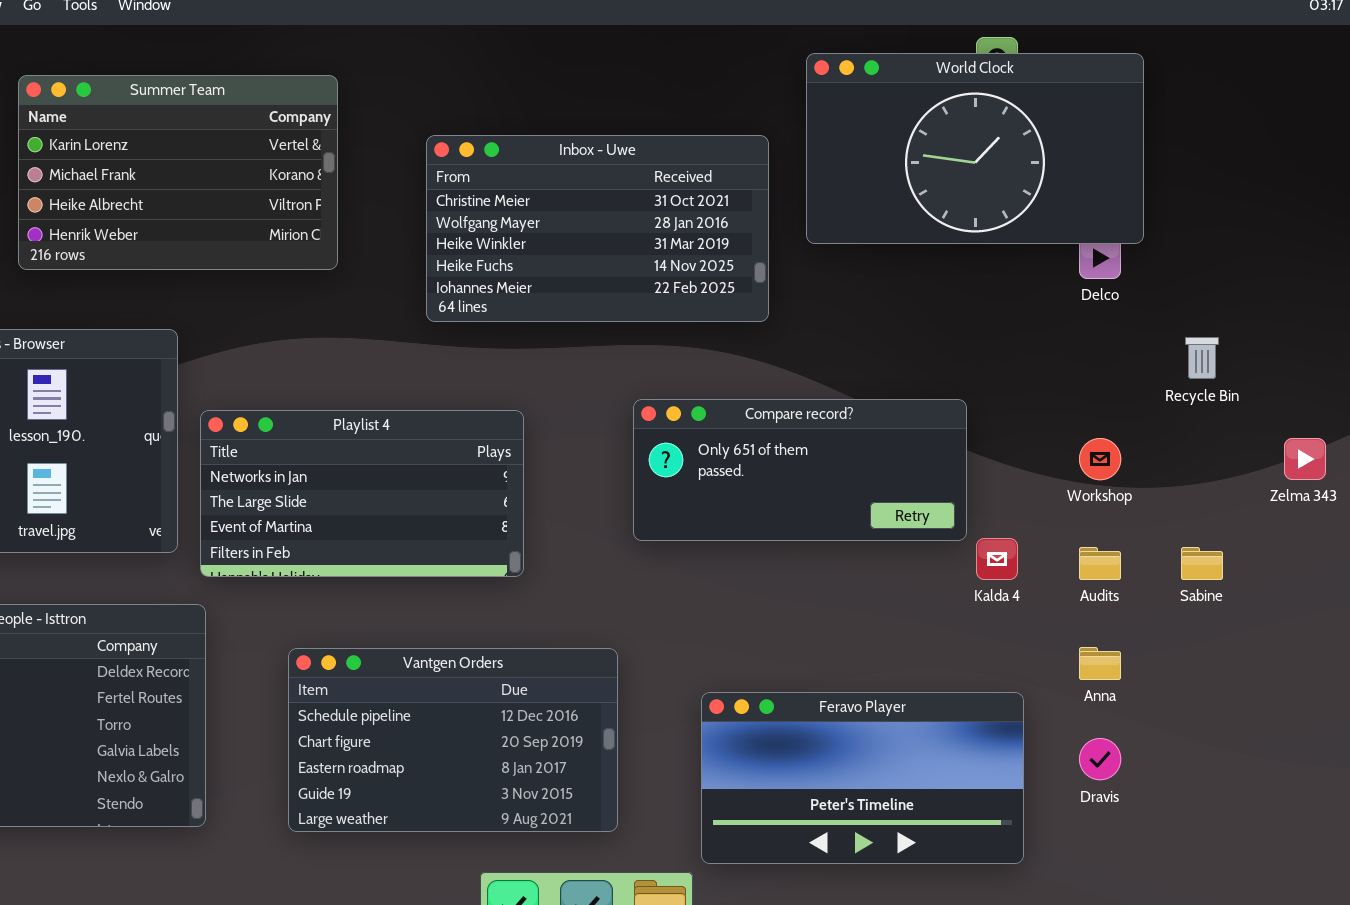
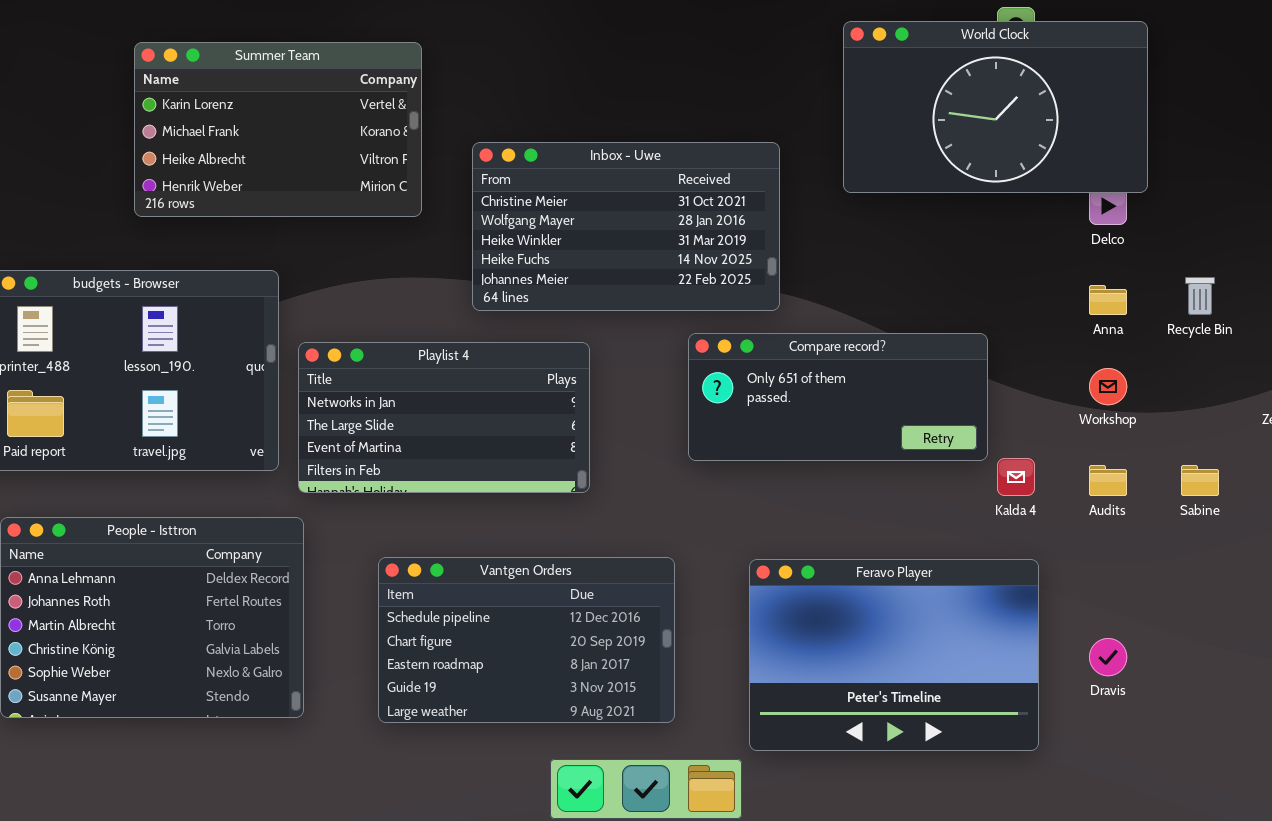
Inbox - Uwe: [426,135,769,322] -> [472,142,780,311], moved
Anna: [1079,647,1121,680] -> [1089,285,1127,315], moved
Feravo Player: [701,692,1024,864] -> [749,559,1039,751], resized

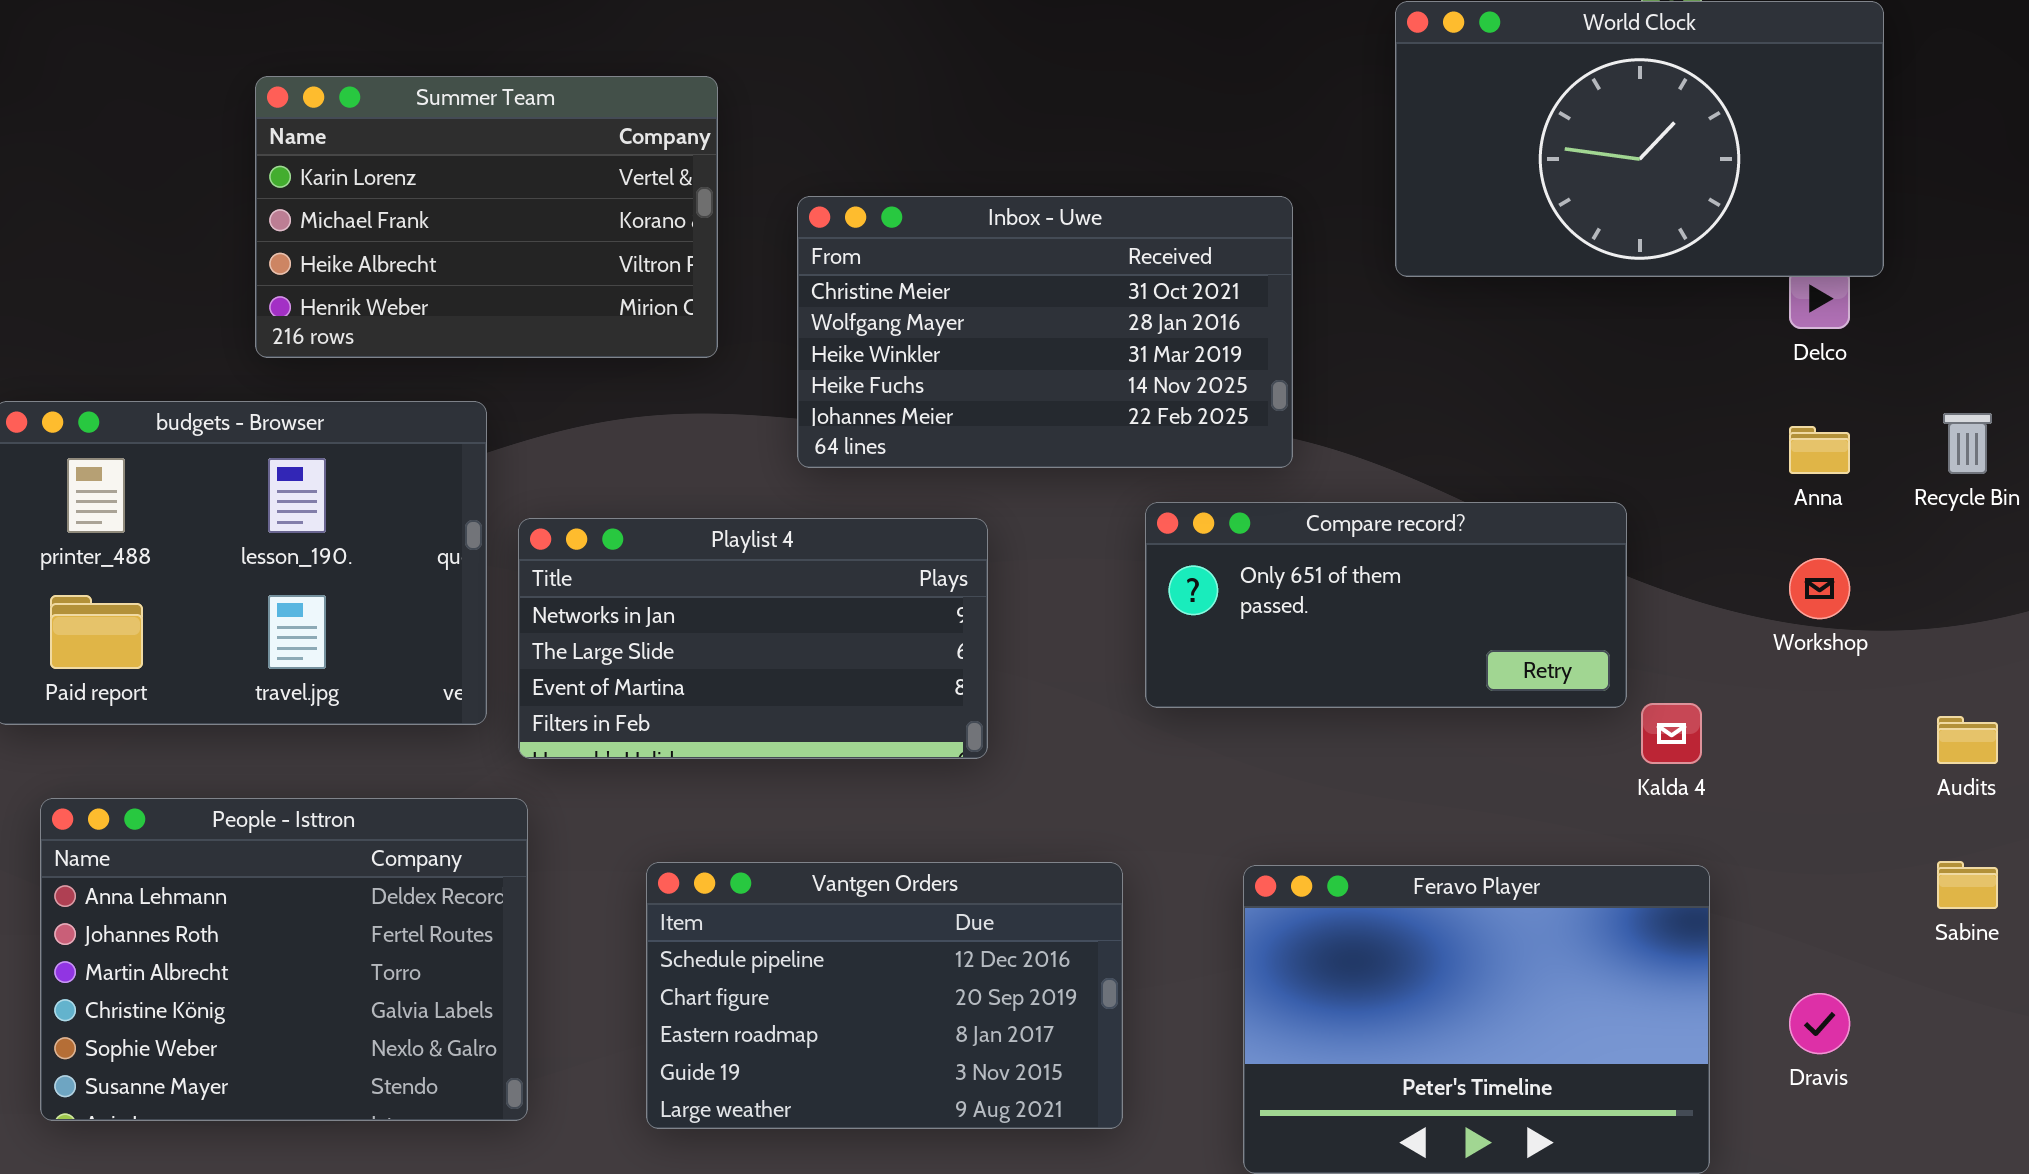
Summer Team: [134,42,422,217] -> [255,76,718,358], moved
Audits: [1089,465,1127,496] -> [1937,716,1998,764], moved
Sabine: [1181,465,1219,496] -> [1937,861,1998,909], moved

